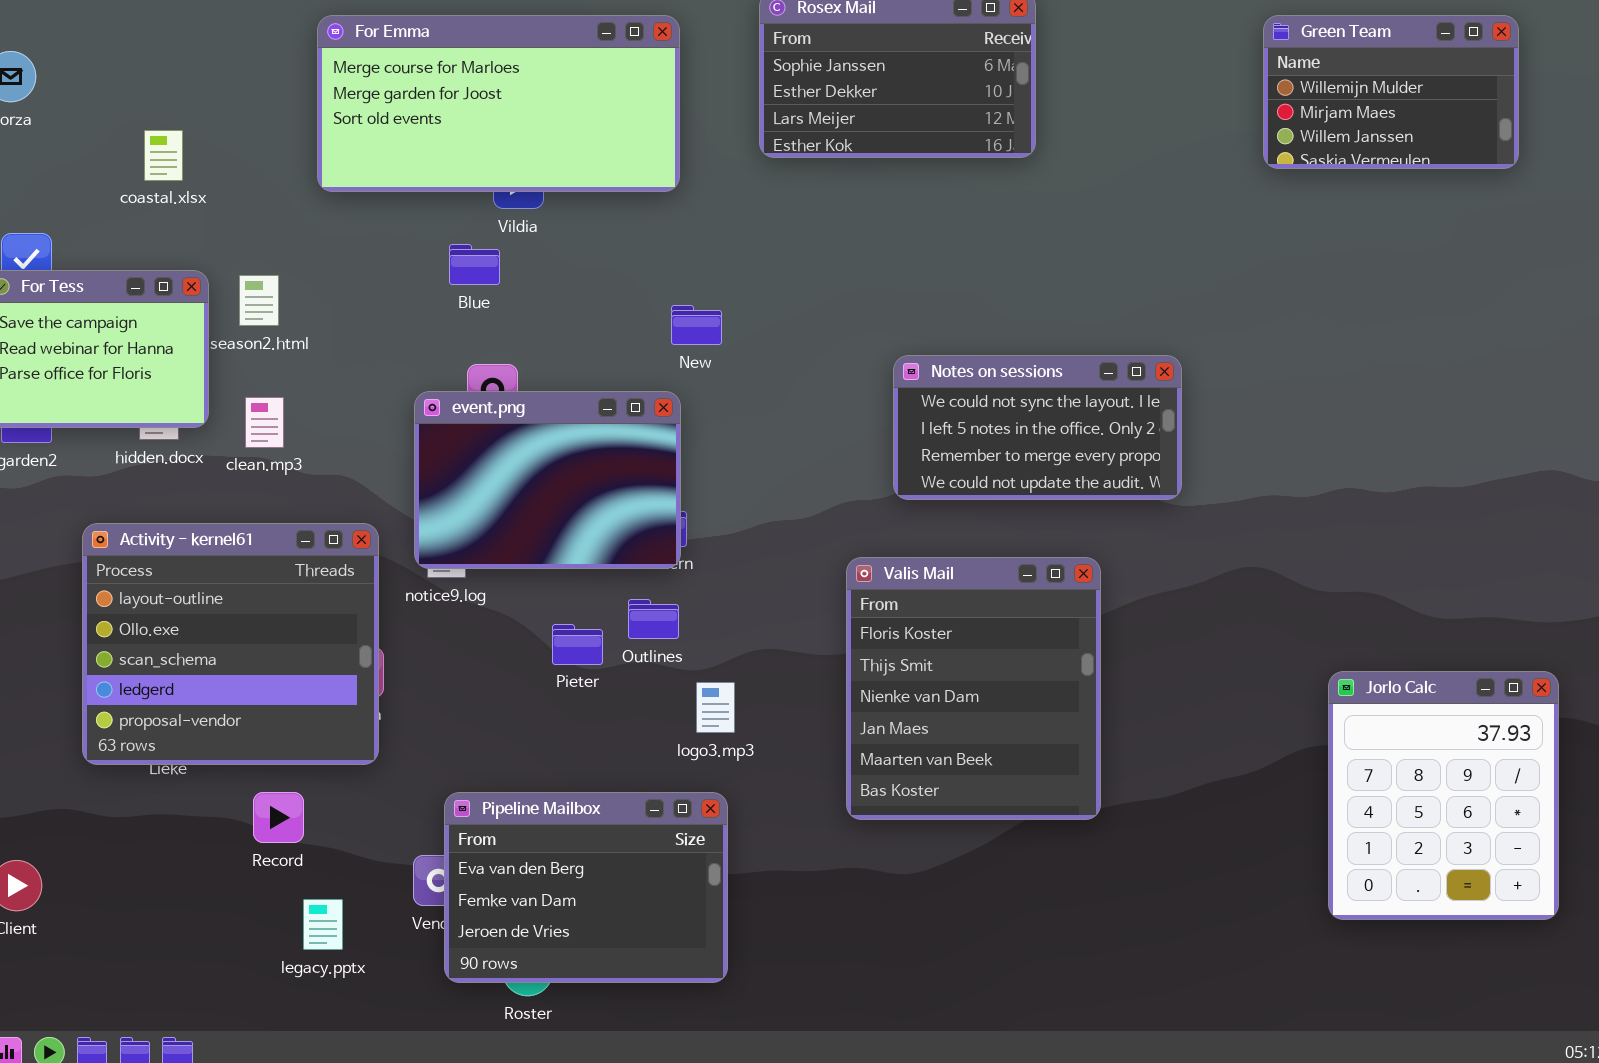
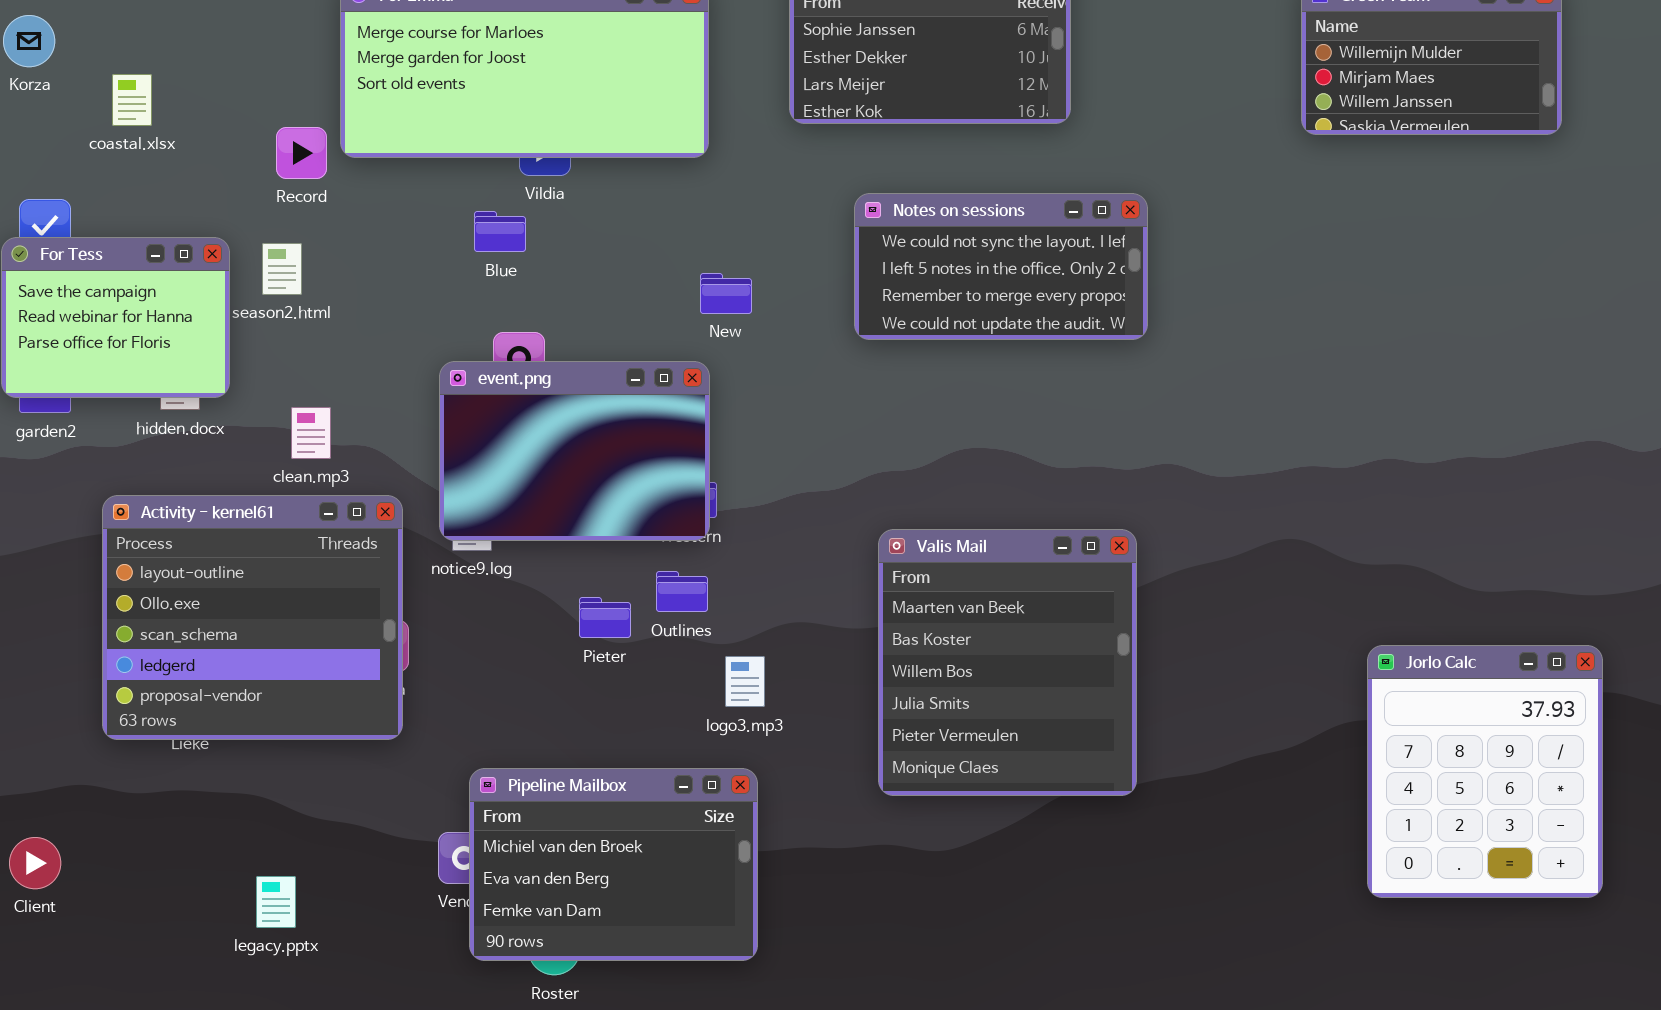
coastal.xlsx: [144,130,183,181] -> [112,74,152,126], moved
Notes on sessions: [893,355,1182,500] -> [854,193,1148,340], moved
clean.mp3: [245,397,284,448] -> [291,407,331,459], moved
Valis Mail: [846,557,1101,820] -> [878,529,1137,796], scrolled down 4 rows
Record: [253,792,304,843] -> [276,127,327,179], moved
Pipeline Mailbox: [444,792,728,983] -> [469,768,758,961], scrolled up 1 row
legacy.pptx: [303,899,343,950] -> [256,876,296,928], moved

